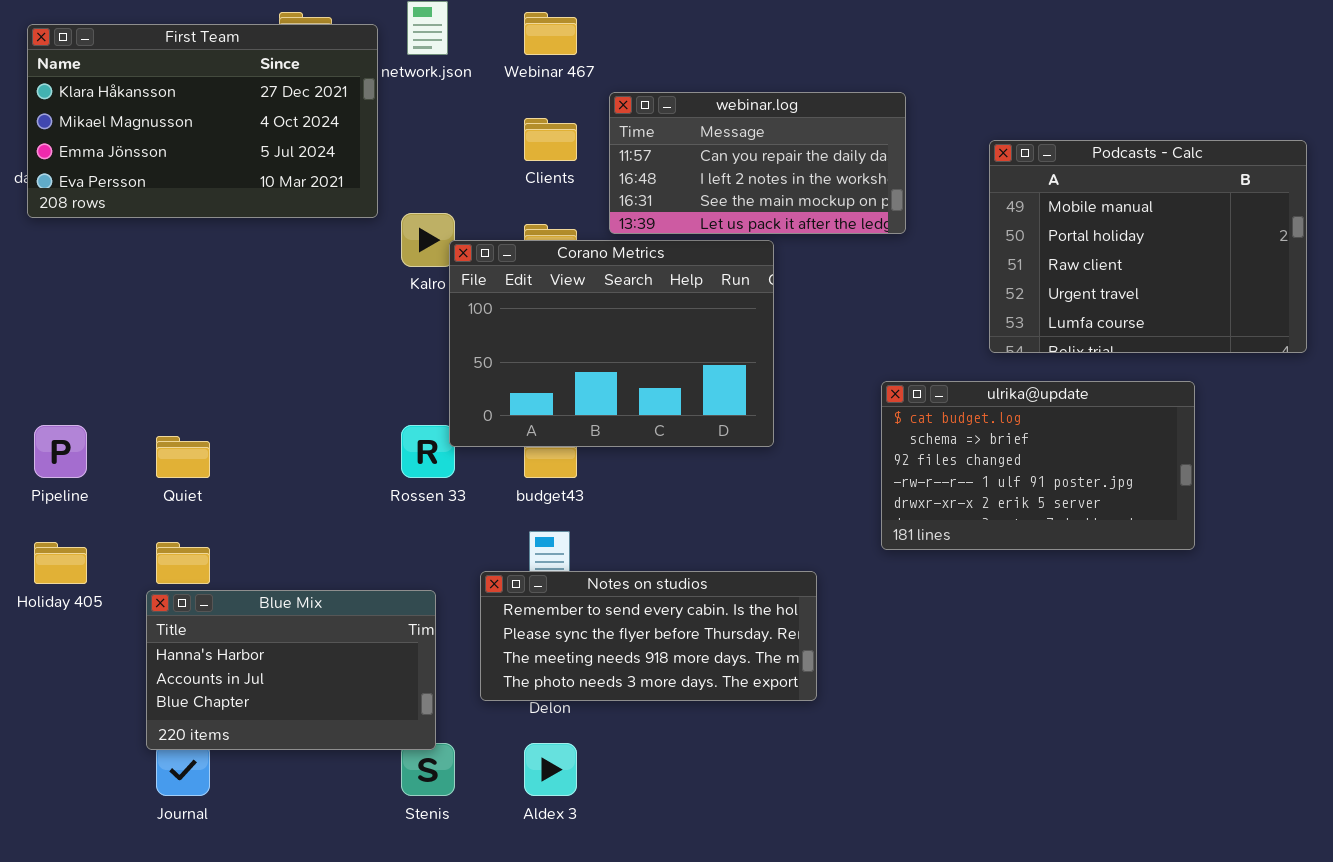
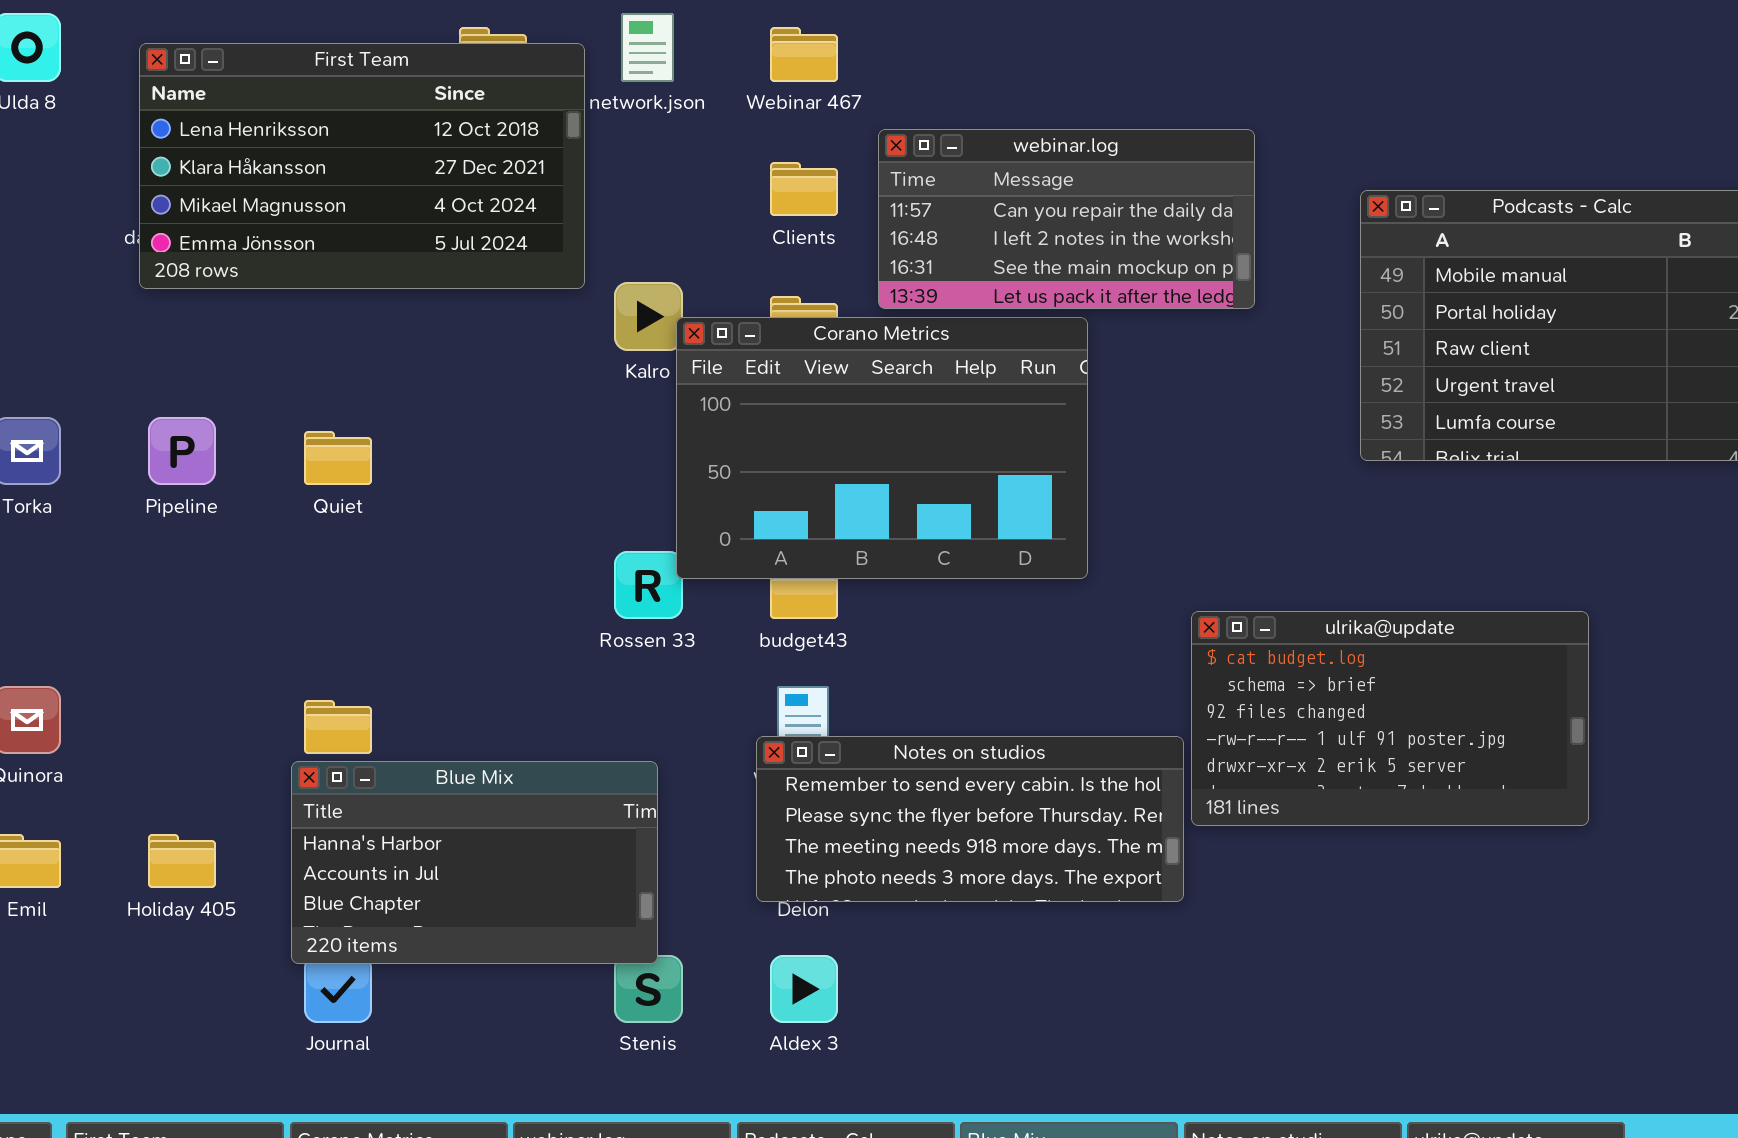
First Team: [27,24,378,218] -> [139,43,585,289], scrolled up 1 row
ulrika@update: [881,381,1195,550] -> [1191,611,1589,826], moved
Pipeline: [34,425,87,478] -> [148,417,216,485], moved
Quiet: [156,436,210,478] -> [304,431,372,485], moved
Holiday 405: [34,542,87,584] -> [148,834,216,888], moved
Notes on studios: [480,571,817,701] -> [756,736,1184,902], moved

